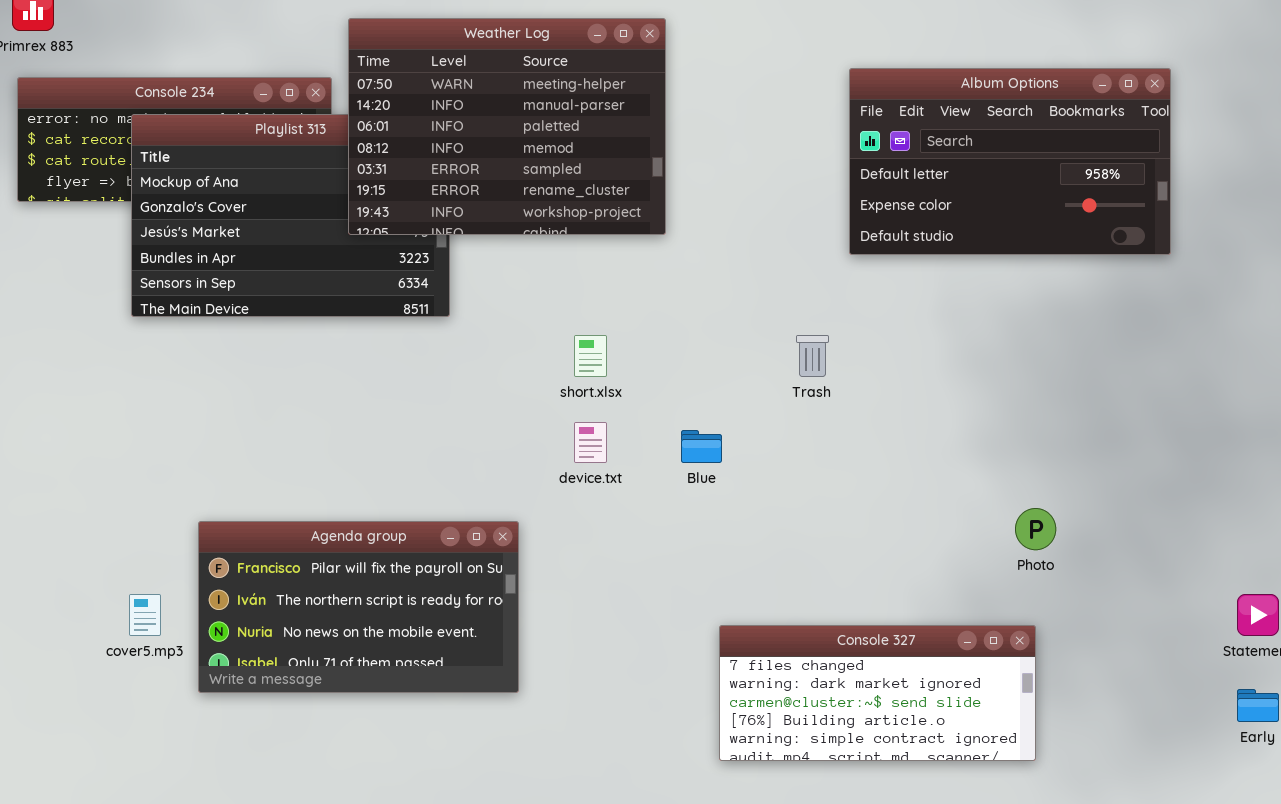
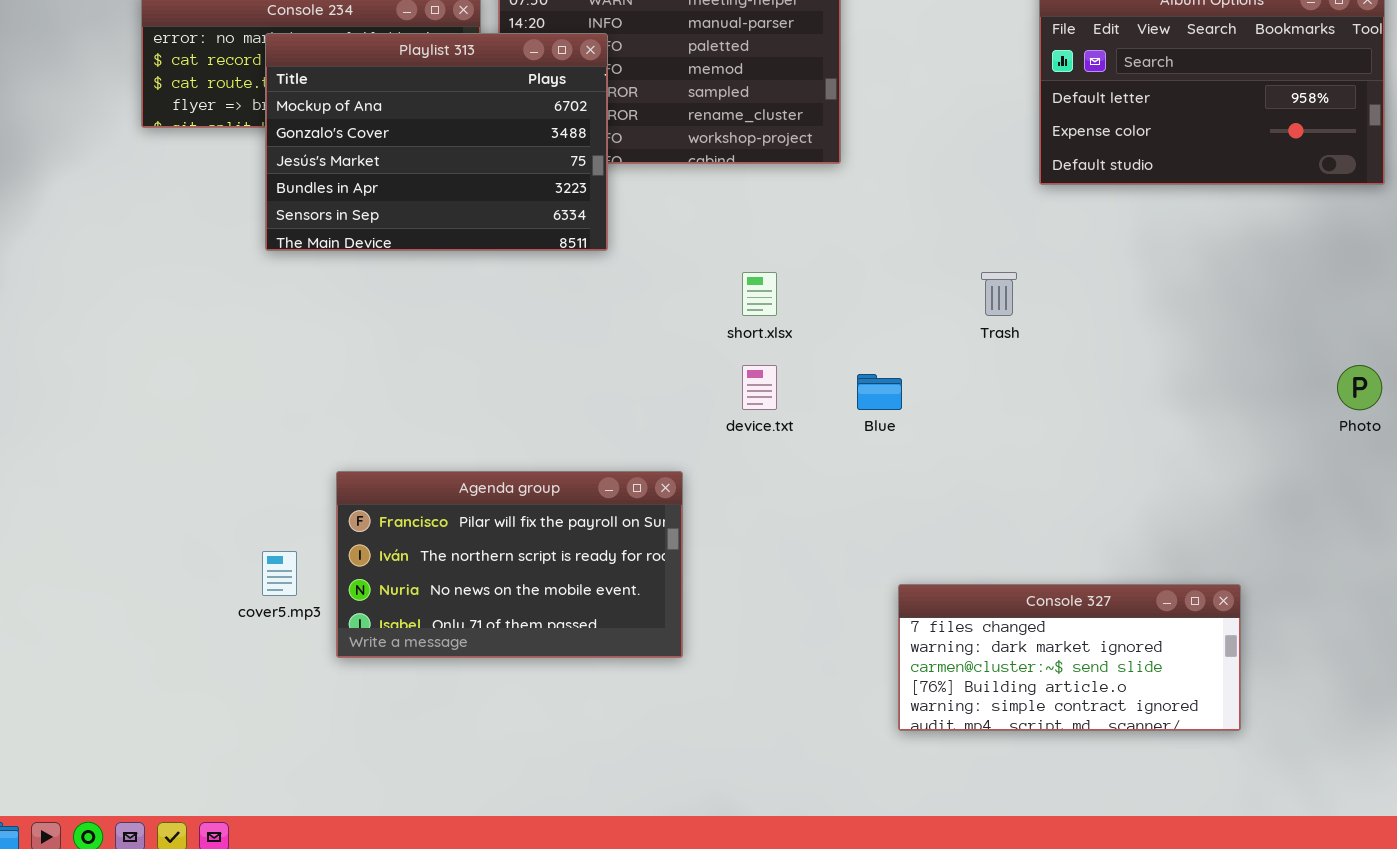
Playlist 313: [131,114,450,317] -> [265,33,608,251], raised
Photo: [1015,508,1056,550] -> [1337,365,1382,410], moved

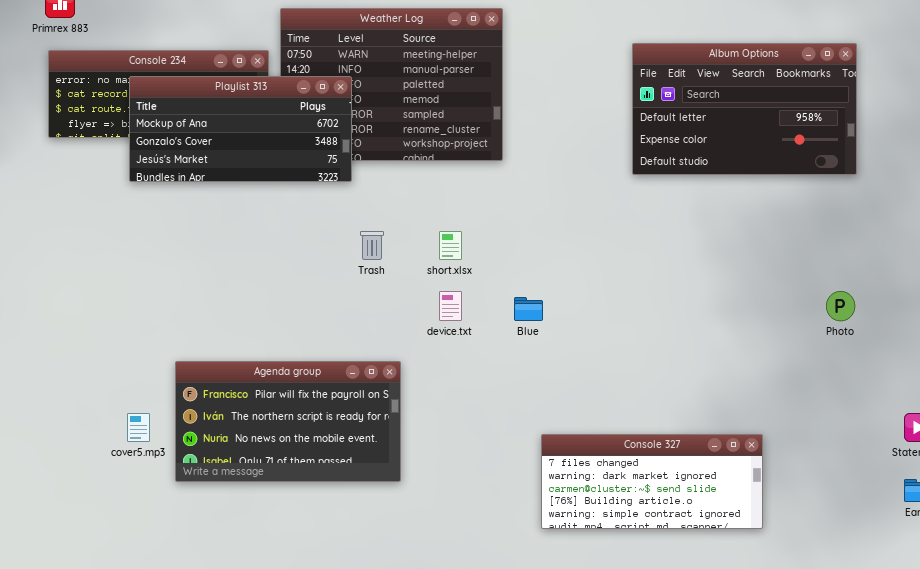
Playlist 313: [265,33,608,251] -> [129,76,352,182], resized
Trash: [981,272,1017,316] -> [360,231,384,260], moved

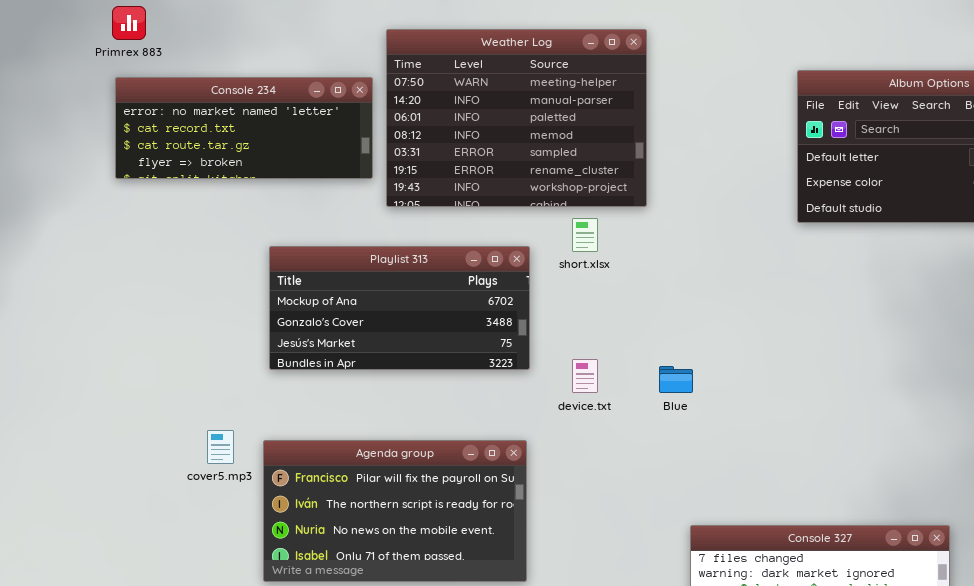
Playlist 313: [129,76,352,182] -> [269,246,530,370], moved
short.xlsx: [439,231,462,260] -> [572,218,598,252], moved
cover5.mp3: [127,413,150,442] -> [207,430,234,464], moved

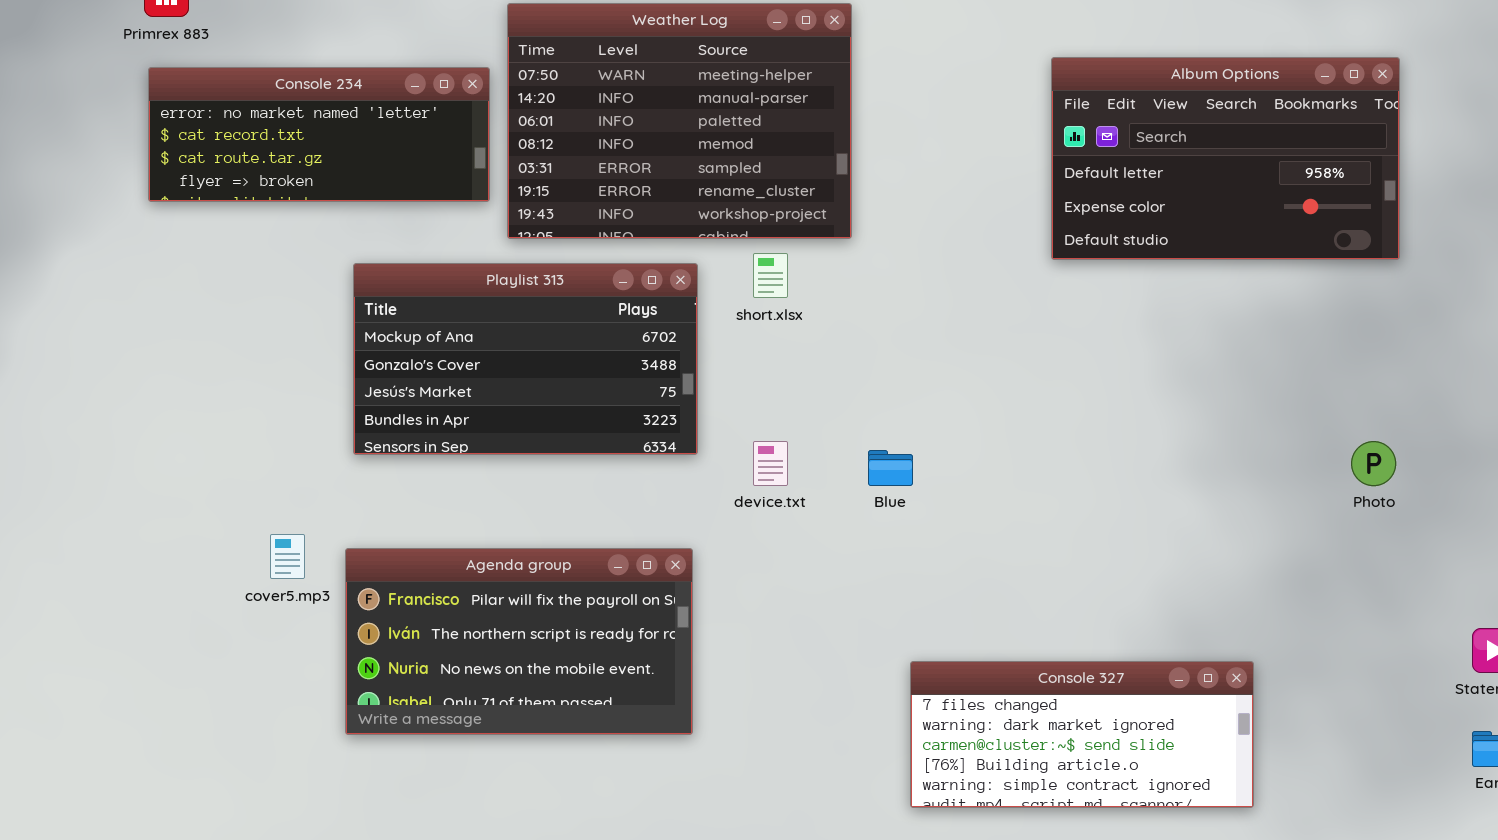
Playlist 313: [269,246,530,370] -> [353,263,698,455], resized

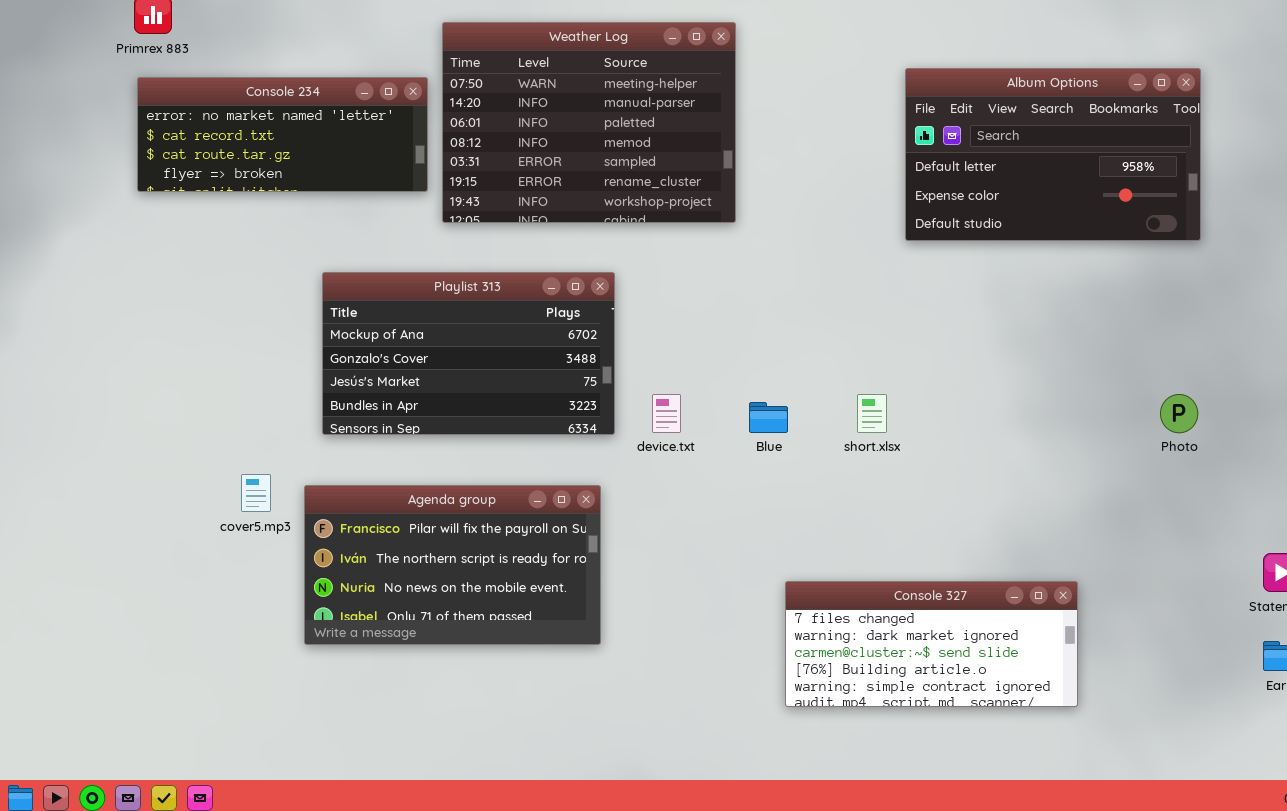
short.xlsx: [753,253,788,298] -> [857,394,887,433], moved
Playlist 313: [353,263,698,455] -> [322,272,615,435], moved

